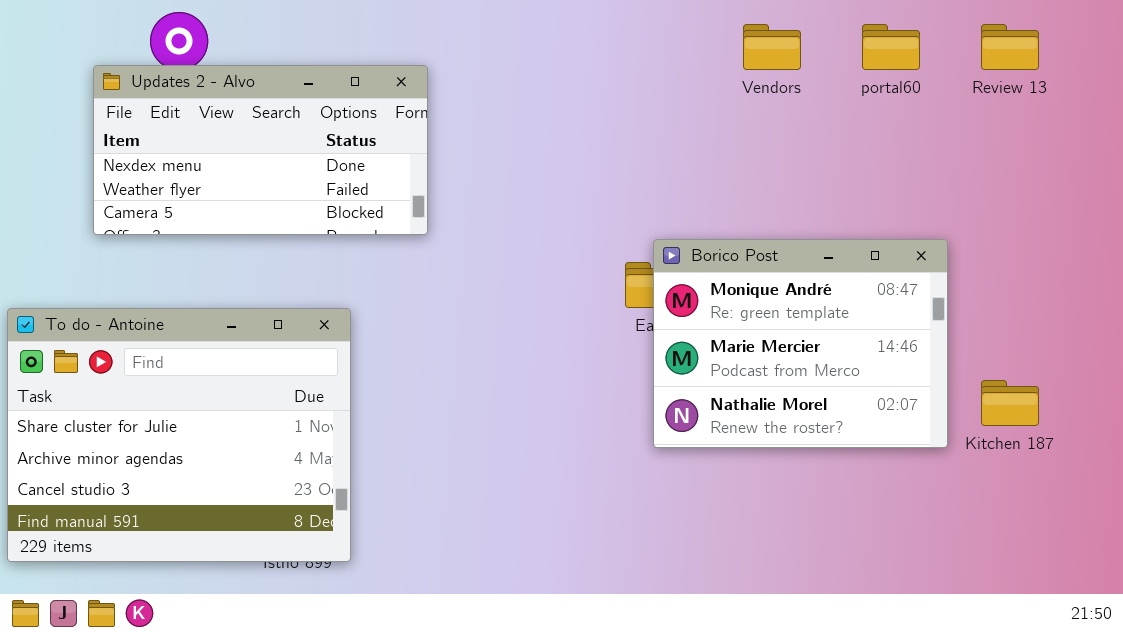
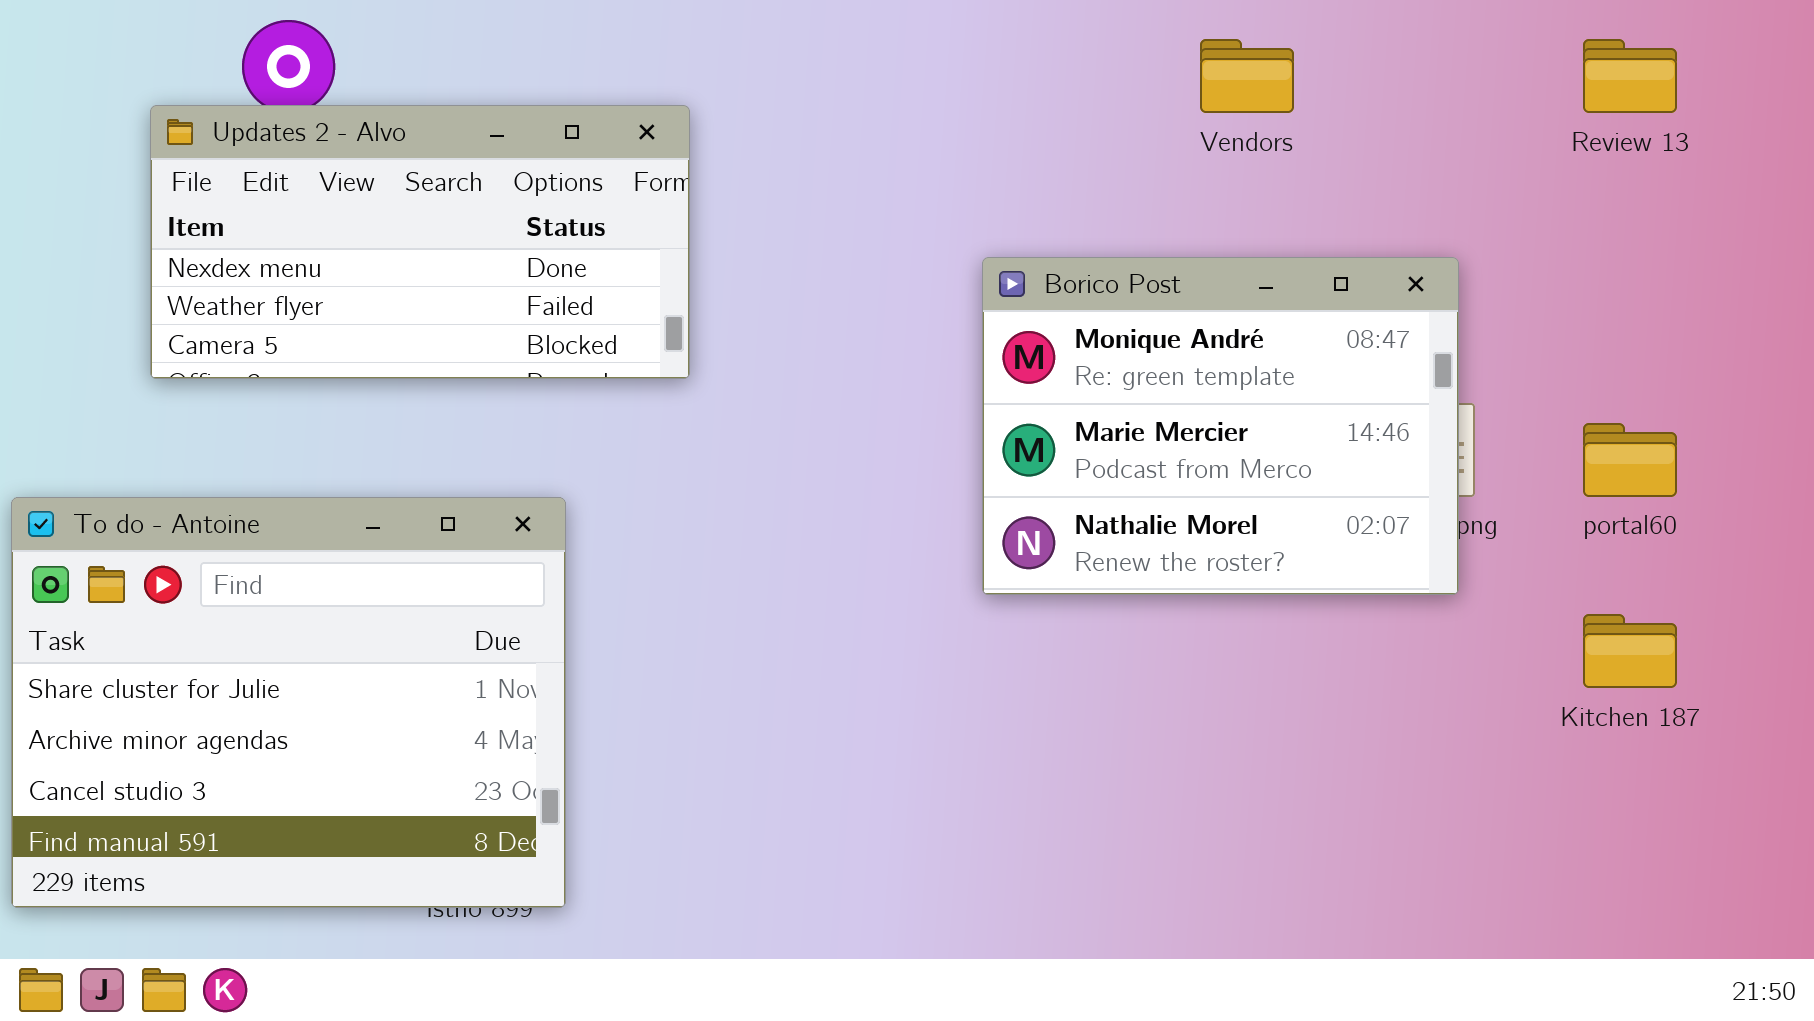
portal60: [862,24,920,70] -> [1583,423,1677,497], moved
Borico Post: [653,239,948,448] -> [982,257,1459,595], moved

